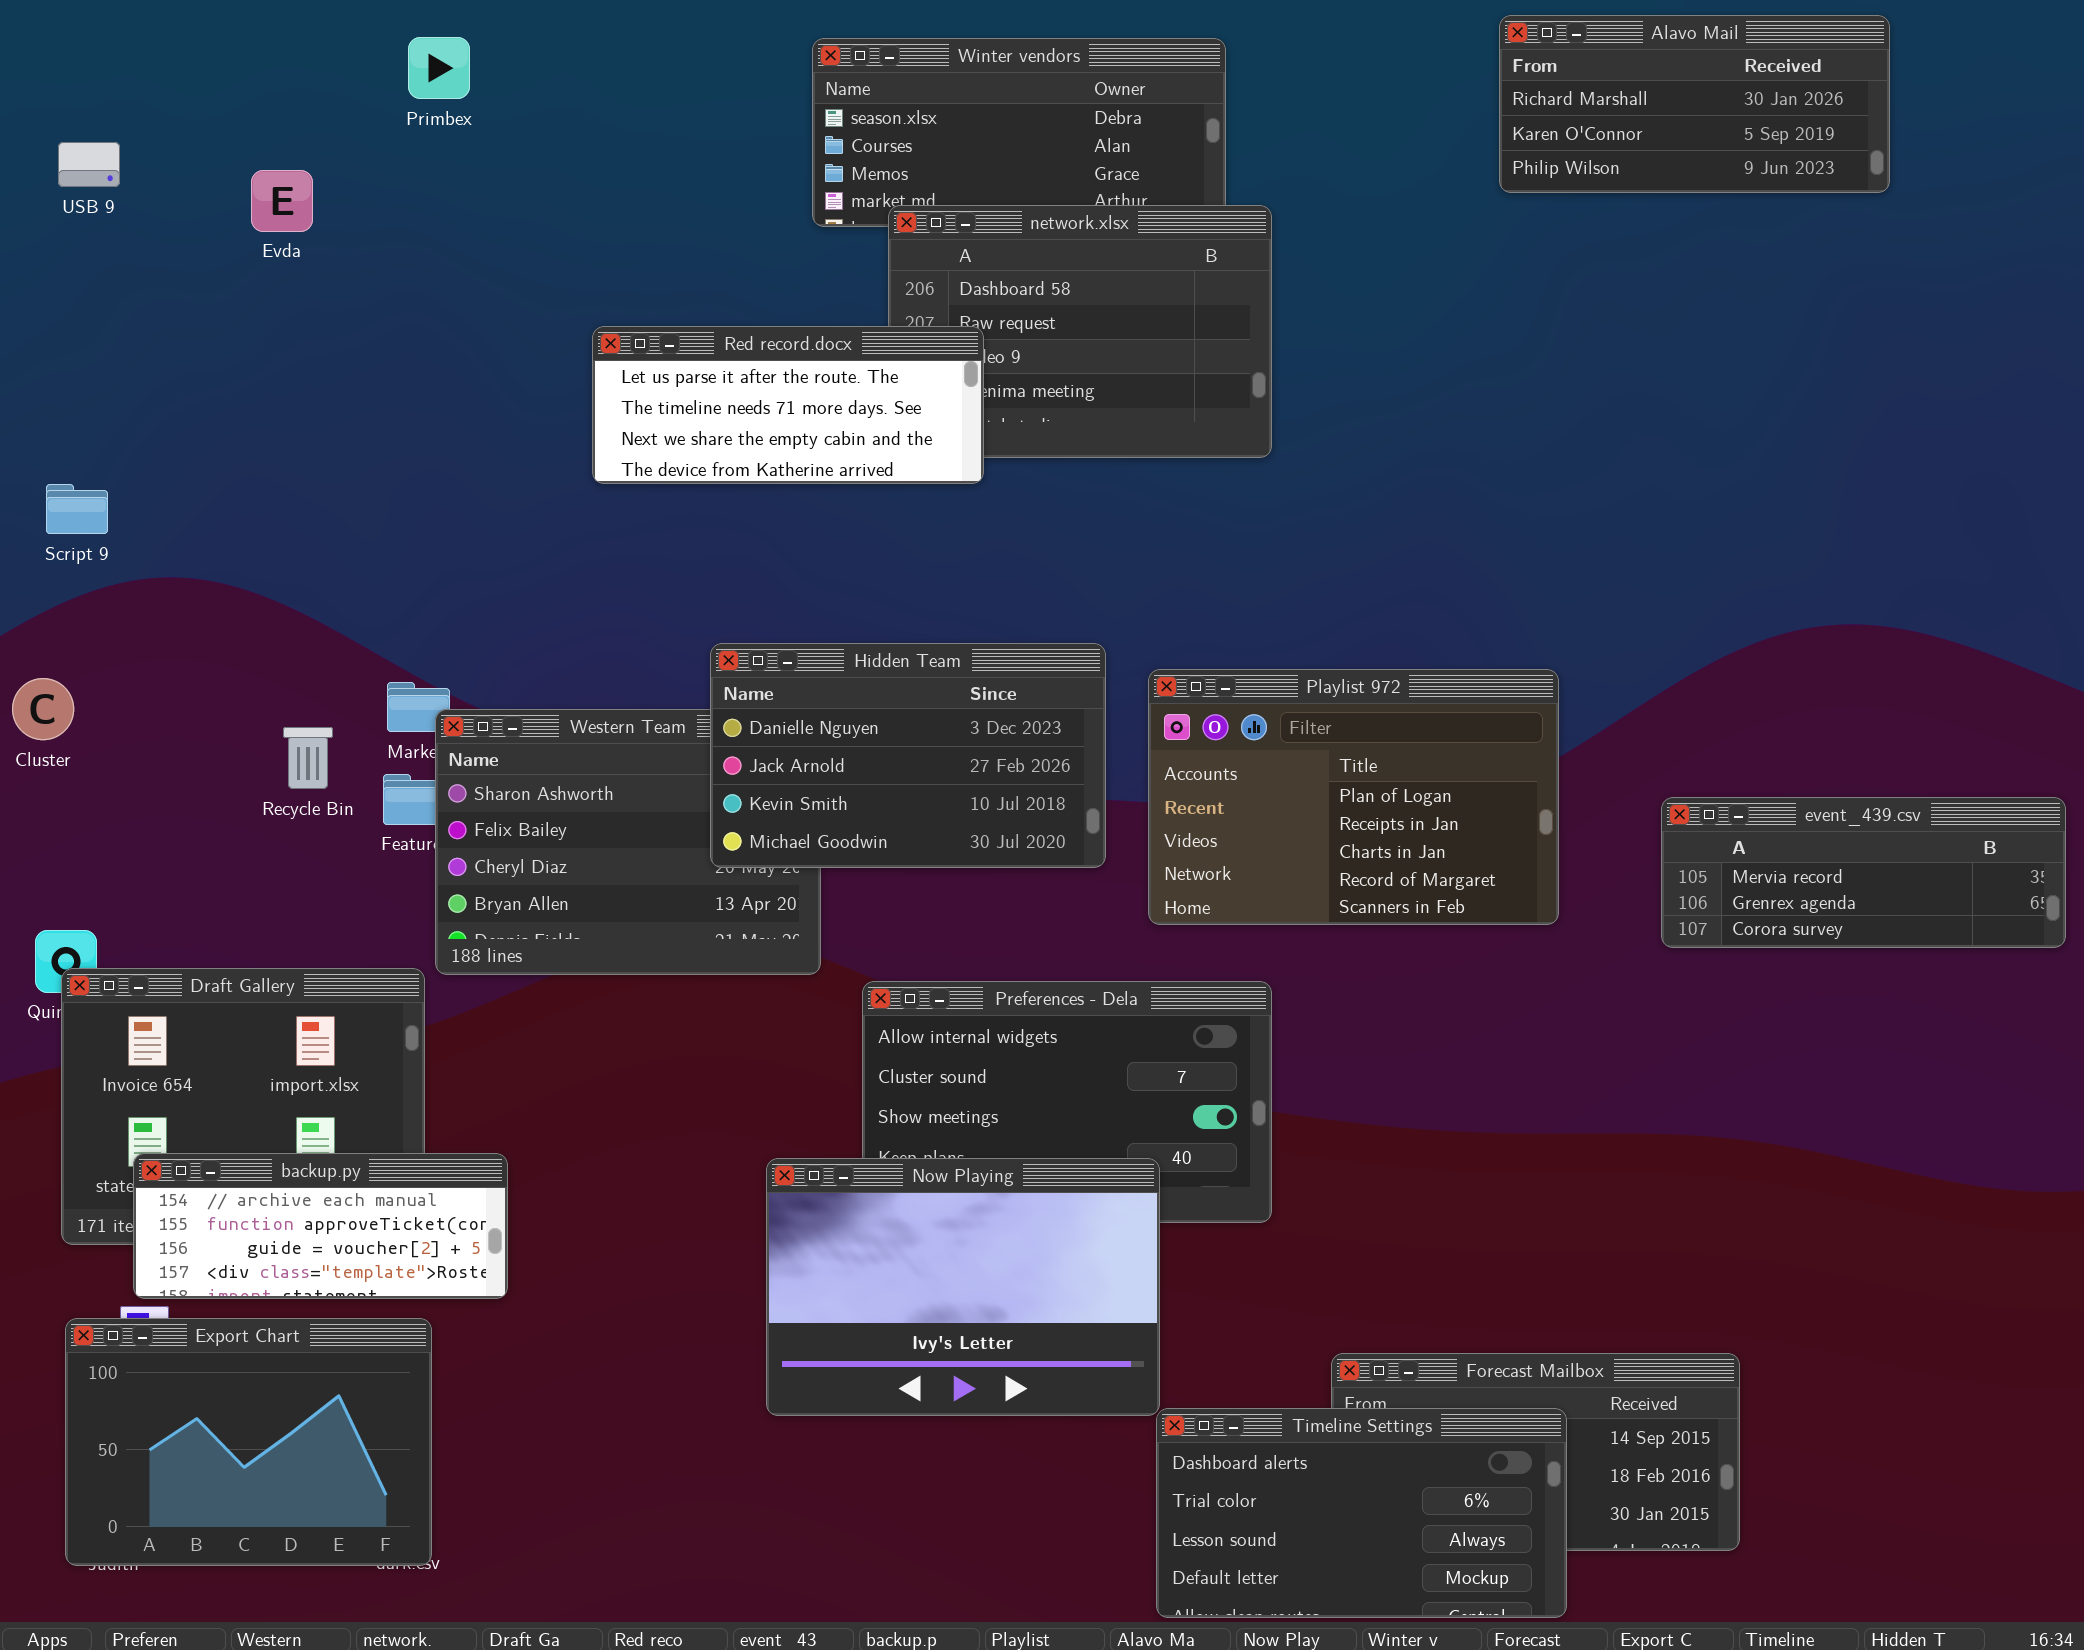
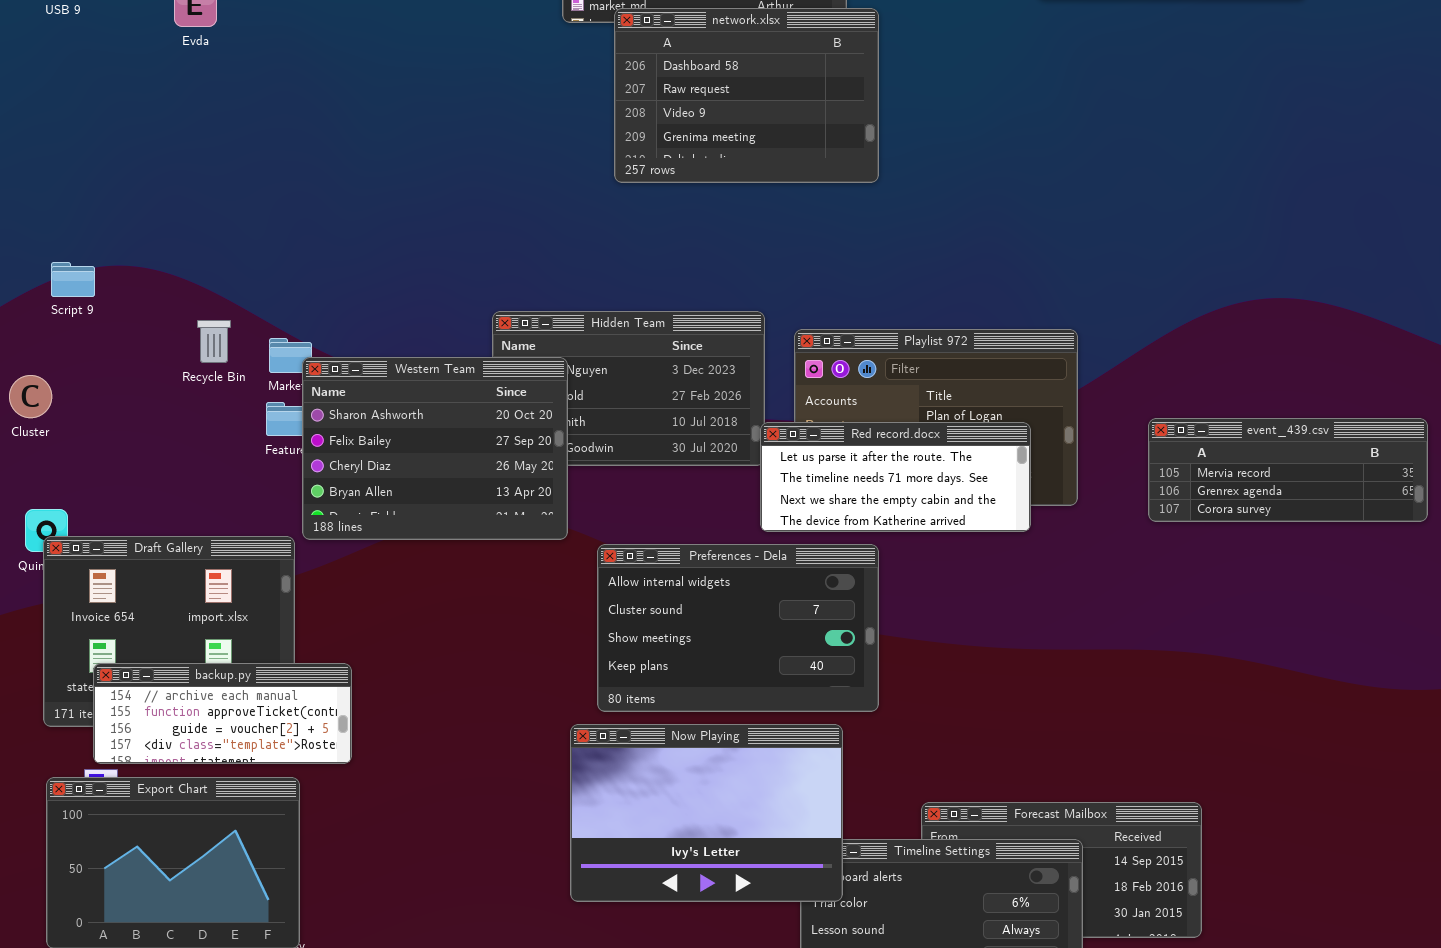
Red record.docx: [592,326,984,484] -> [760,422,1031,532], moved
Script 9: [46,484,108,534] -> [51,262,95,297], moved
Cluster: [12,678,74,740] -> [9,375,52,418], moved
Western Team: [435,709,821,975] -> [302,357,568,540], raised
Recycle Bin: [283,727,333,789] -> [197,320,231,363], moved
Now Playing: [766,1158,1160,1416] -> [570,724,843,902], moved

